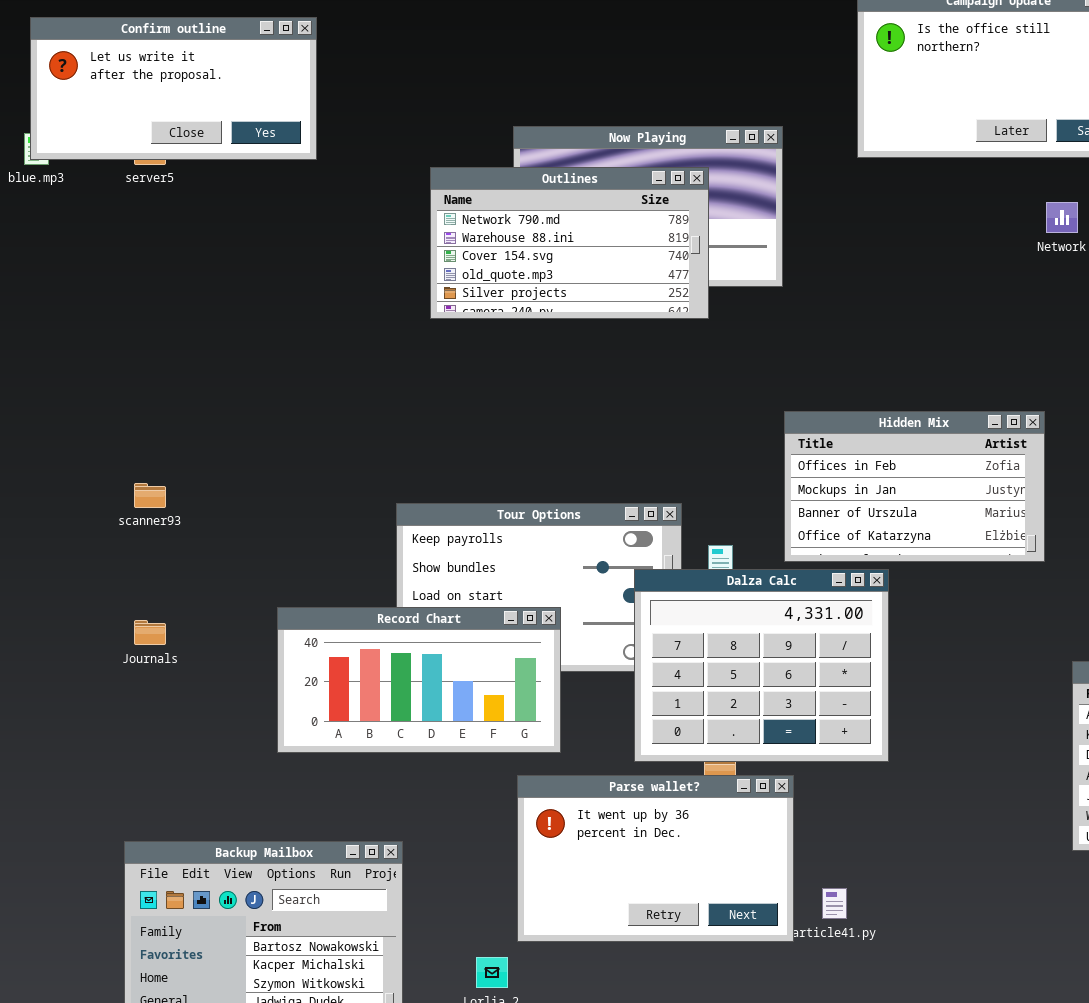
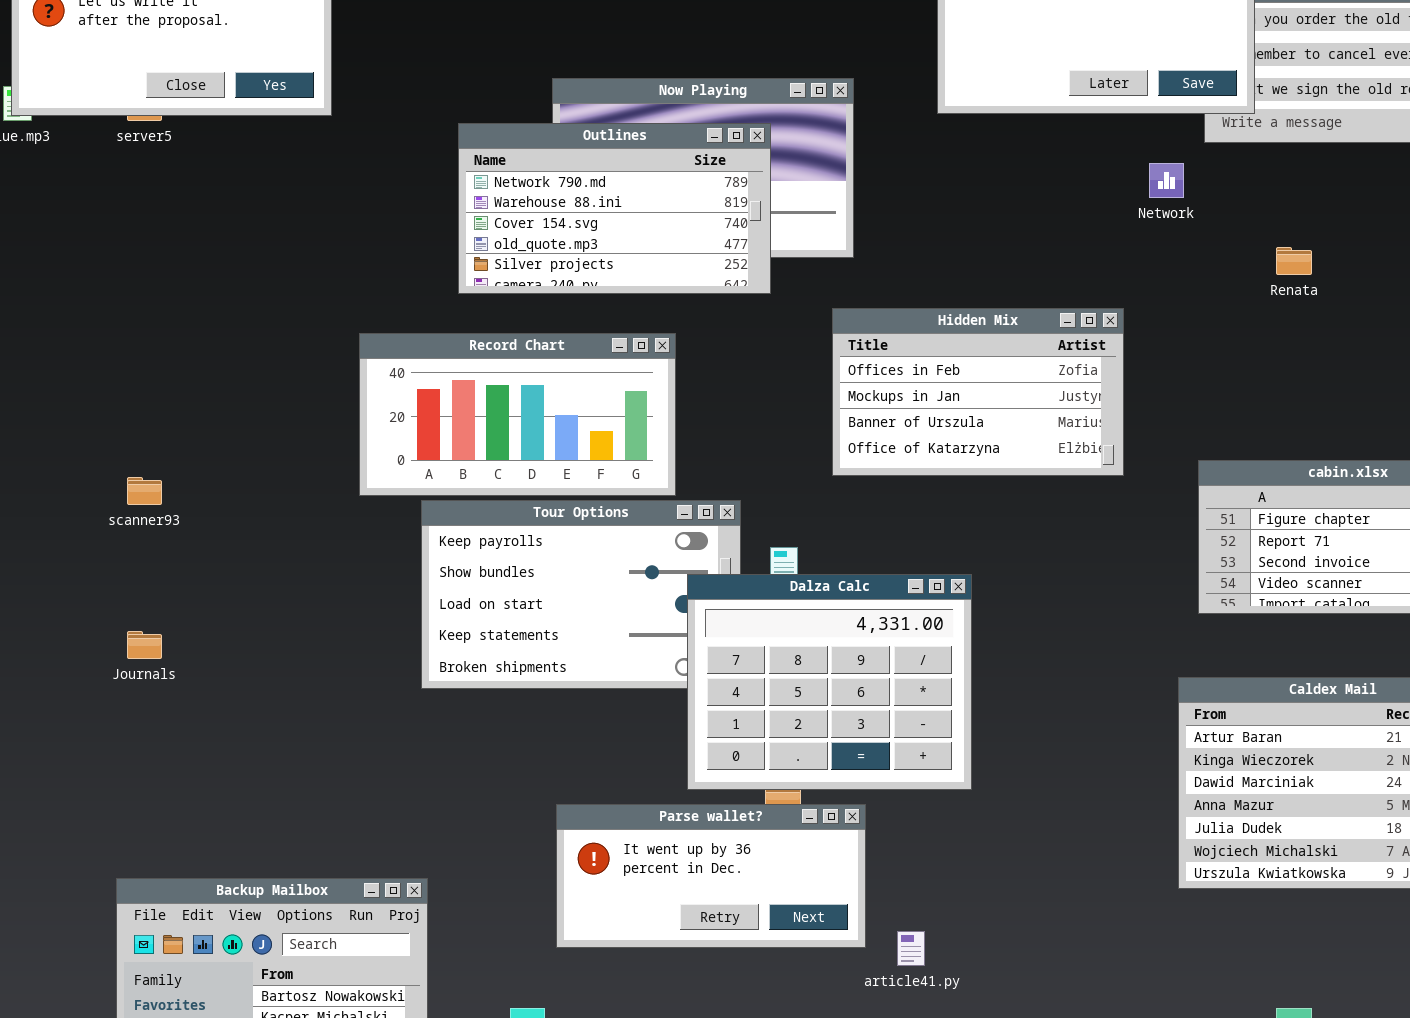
Hidden Mix: [784,411,1045,562] -> [832,308,1124,476], moved
Record Chart: [277,607,561,753] -> [359,333,676,496], moved
Parse wallet?: [517,775,794,942] -> [556,804,866,948], resized

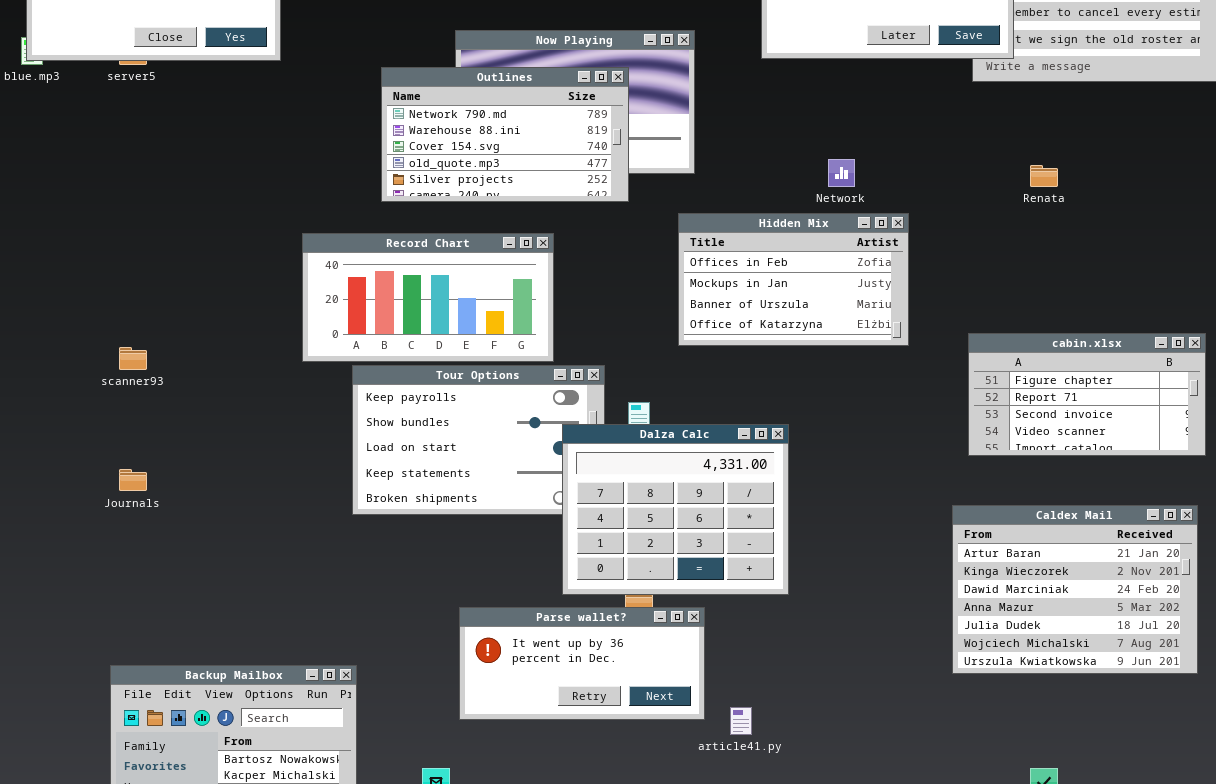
Network: [1149,163,1184,198] -> [828,159,855,187], moved

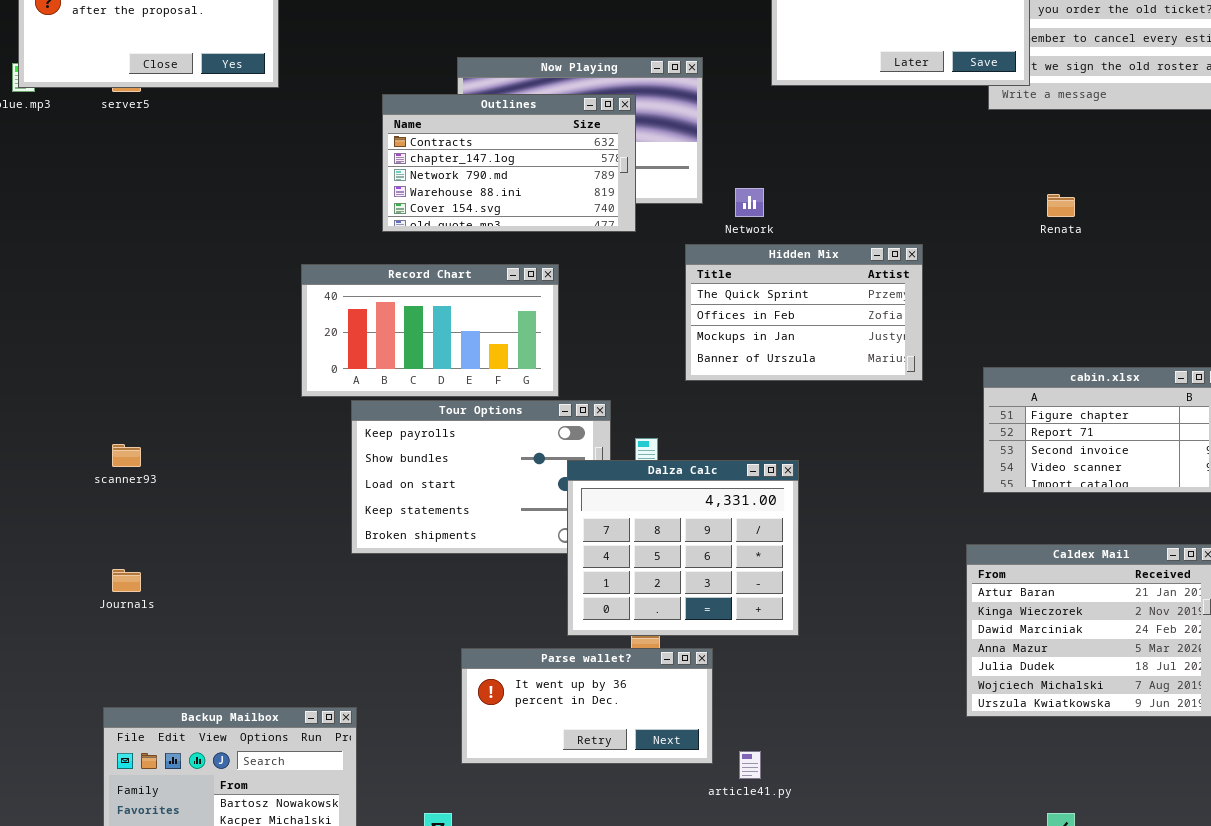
Outlines: [381,67,629,202] -> [382,94,636,232], scrolled up 2 rows
Network: [828,159,855,187] -> [735,188,764,217], moved
Hidden Mix: [678,213,909,346] -> [685,244,923,381], scrolled up 1 row
scanner93: [119,347,147,370] -> [112,444,141,467], moved
Journals: [119,469,147,491] -> [112,569,141,592], moved

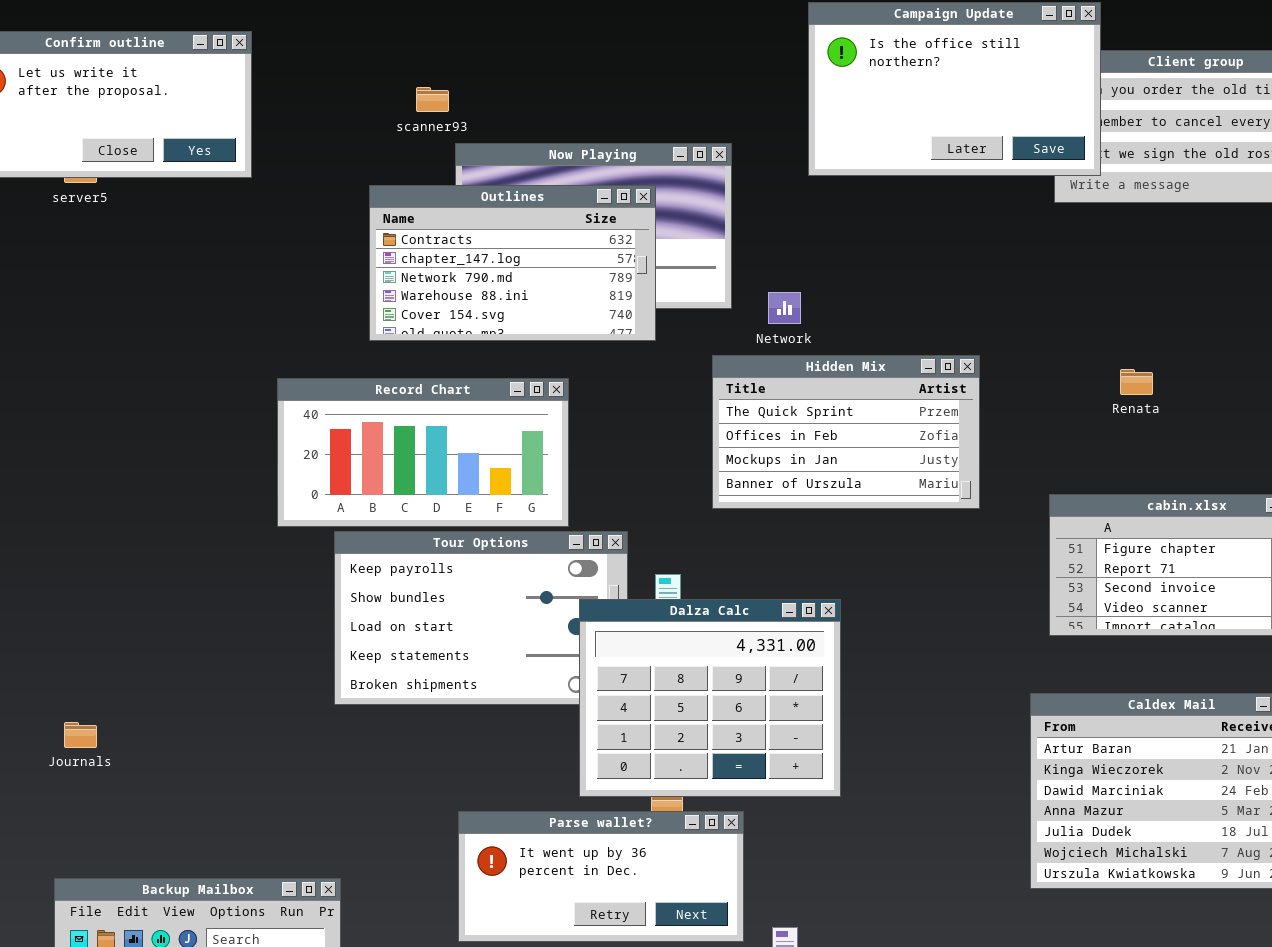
Renata: [1047,194,1075,217] -> [1120,369,1153,395], moved
scanner93: [112,444,141,467] -> [416,87,449,112], moved

